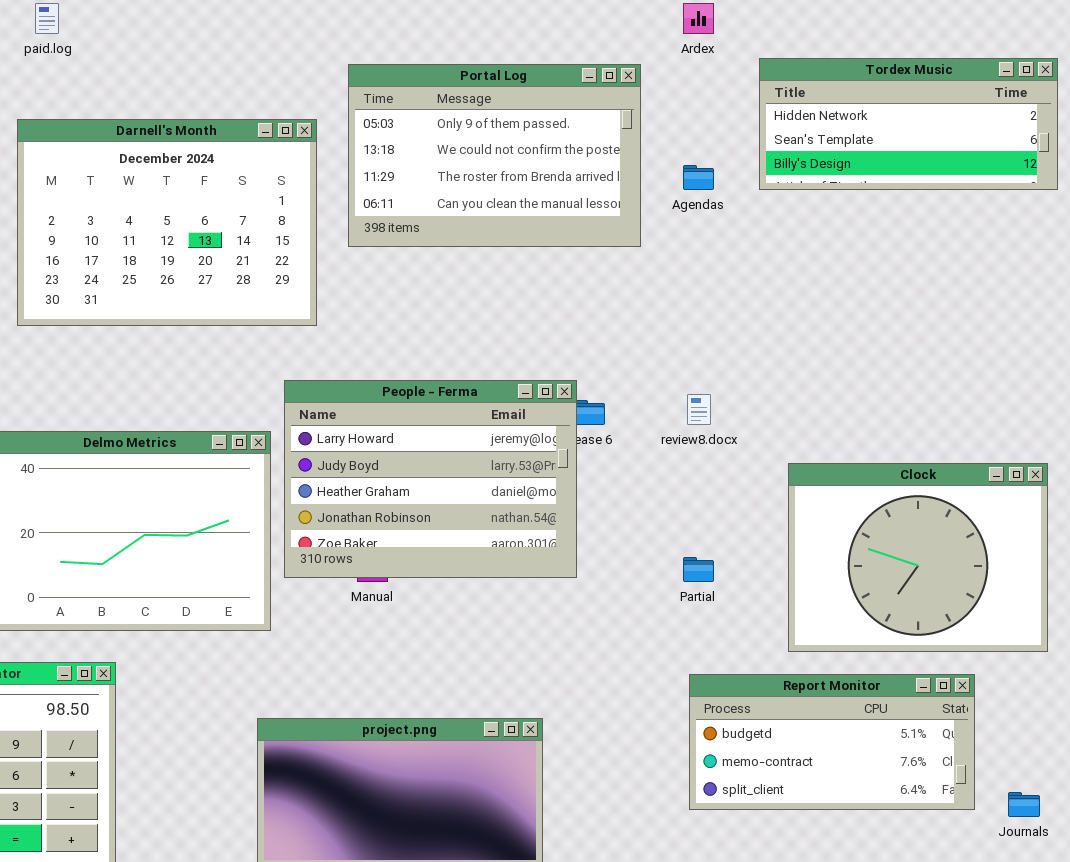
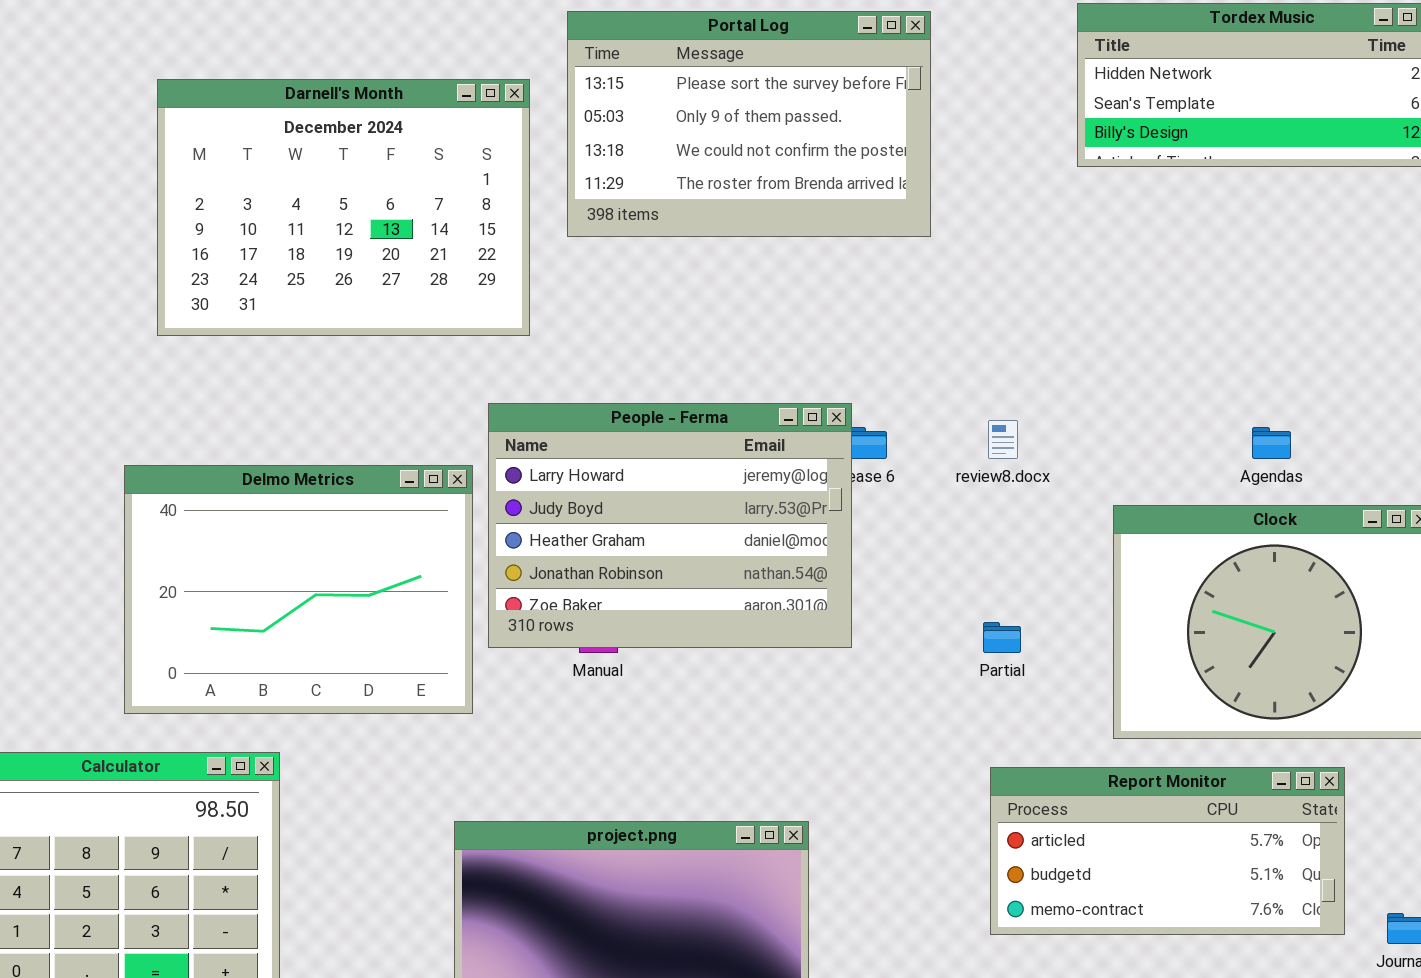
Portal Log: [348,64,641,247] -> [567,11,931,237], scrolled up 1 row
Agendas: [683,165,714,190] -> [1252,427,1291,459], moved
Report Monitor: [689,674,975,810] -> [990,767,1345,935], scrolled up 1 row

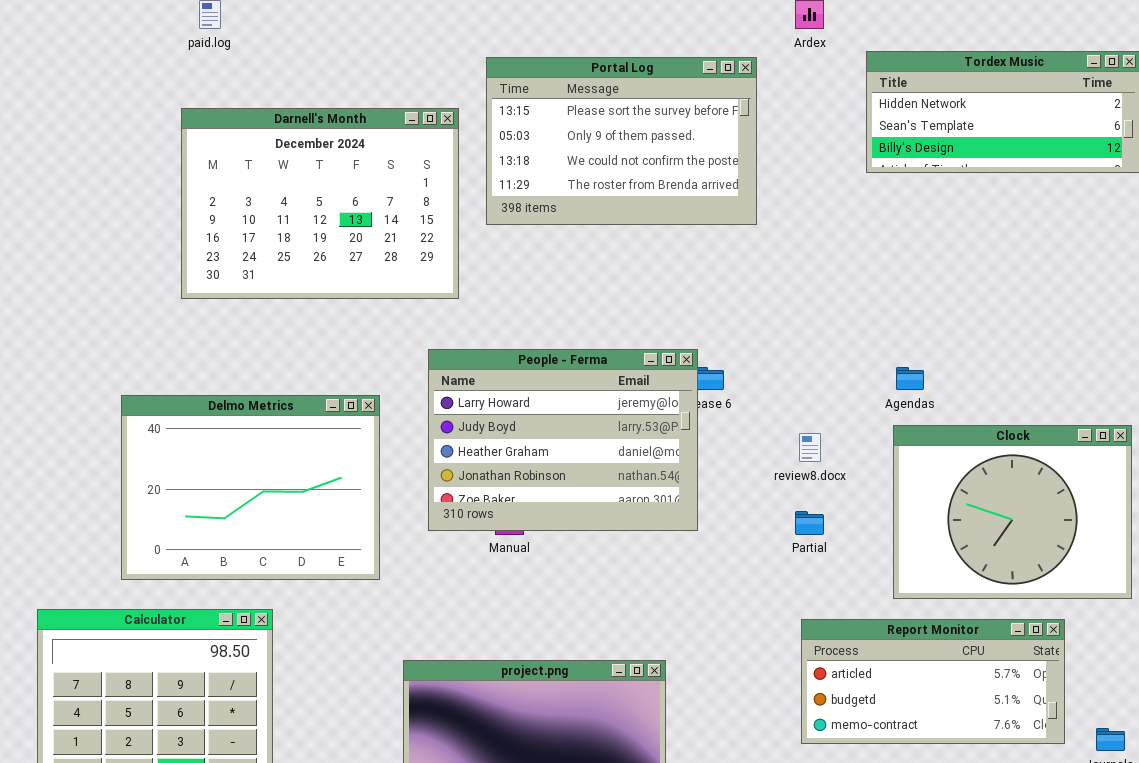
review8.docx: [988,420,1018,459] -> [799,433,821,462], moved
Agendas: [1252,427,1291,459] -> [896,367,924,390], moved
Delmo Metrics: [124,465,473,714] -> [121,395,380,580], moved

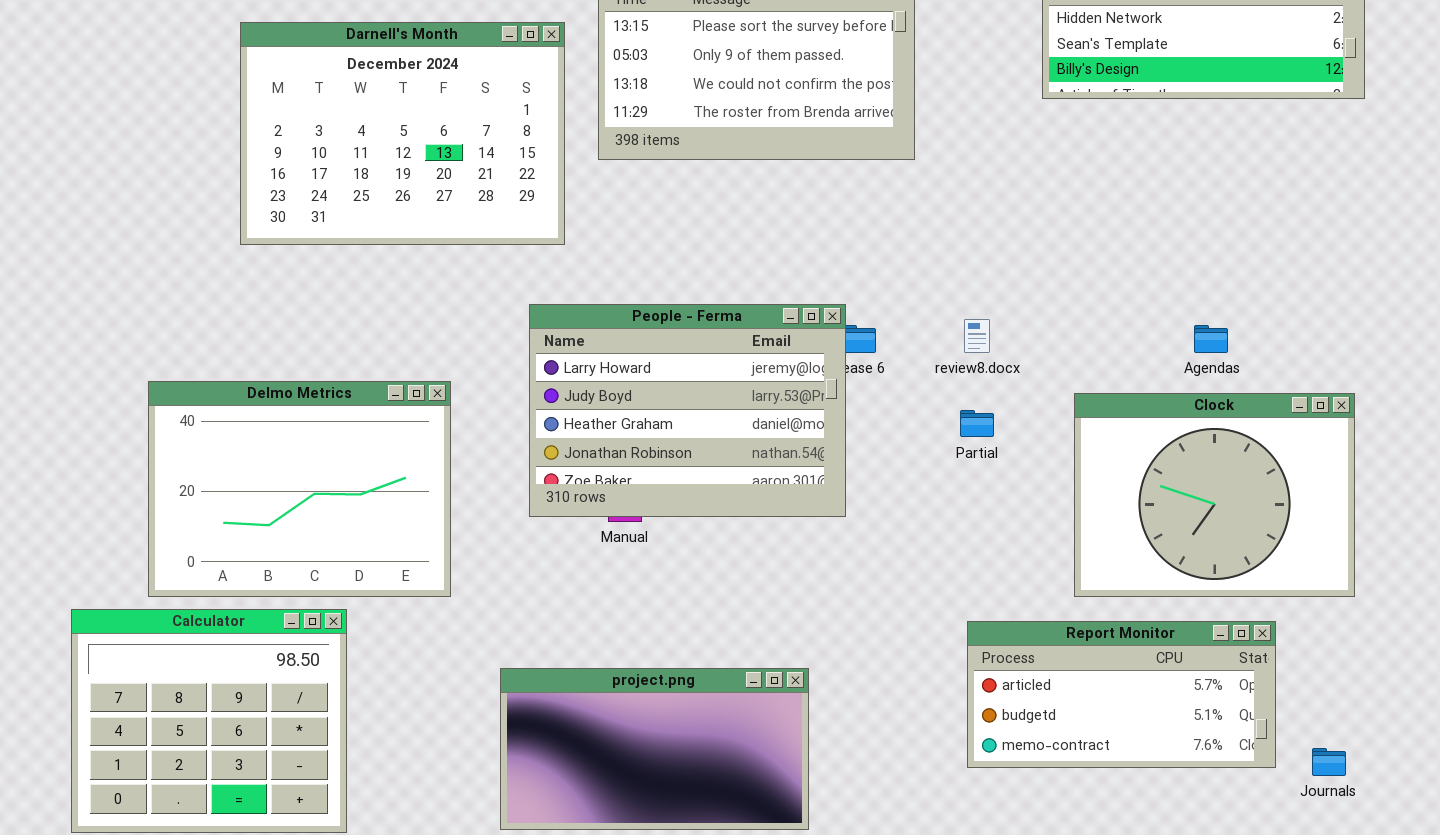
Agendas: [896,367,924,390] -> [1194,325,1228,353], moved
Delmo Metrics: [121,395,380,580] -> [148,381,451,597], moved
review8.docx: [799,433,821,462] -> [964,319,990,353], moved
Partial: [795,511,824,535] -> [960,410,994,437], moved

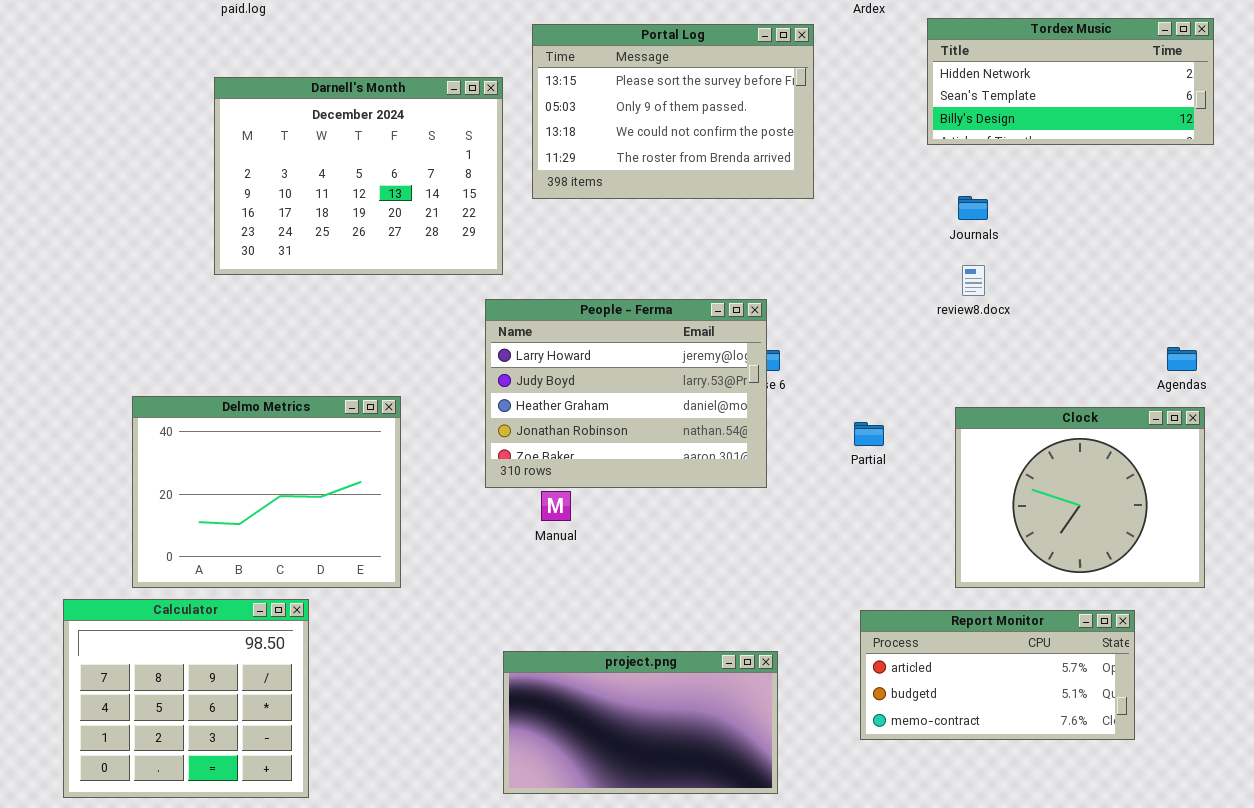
People - Ferma: [529,304,846,517] -> [485,299,767,488], moved
review8.docx: [964,319,990,353] -> [962,265,985,296], moved
Agendas: [1194,325,1228,353] -> [1167,347,1197,371], moved
project.png: [500,668,809,830] -> [503,651,778,794], moved
Journals: [1312,748,1346,776] -> [958,196,988,220], moved

